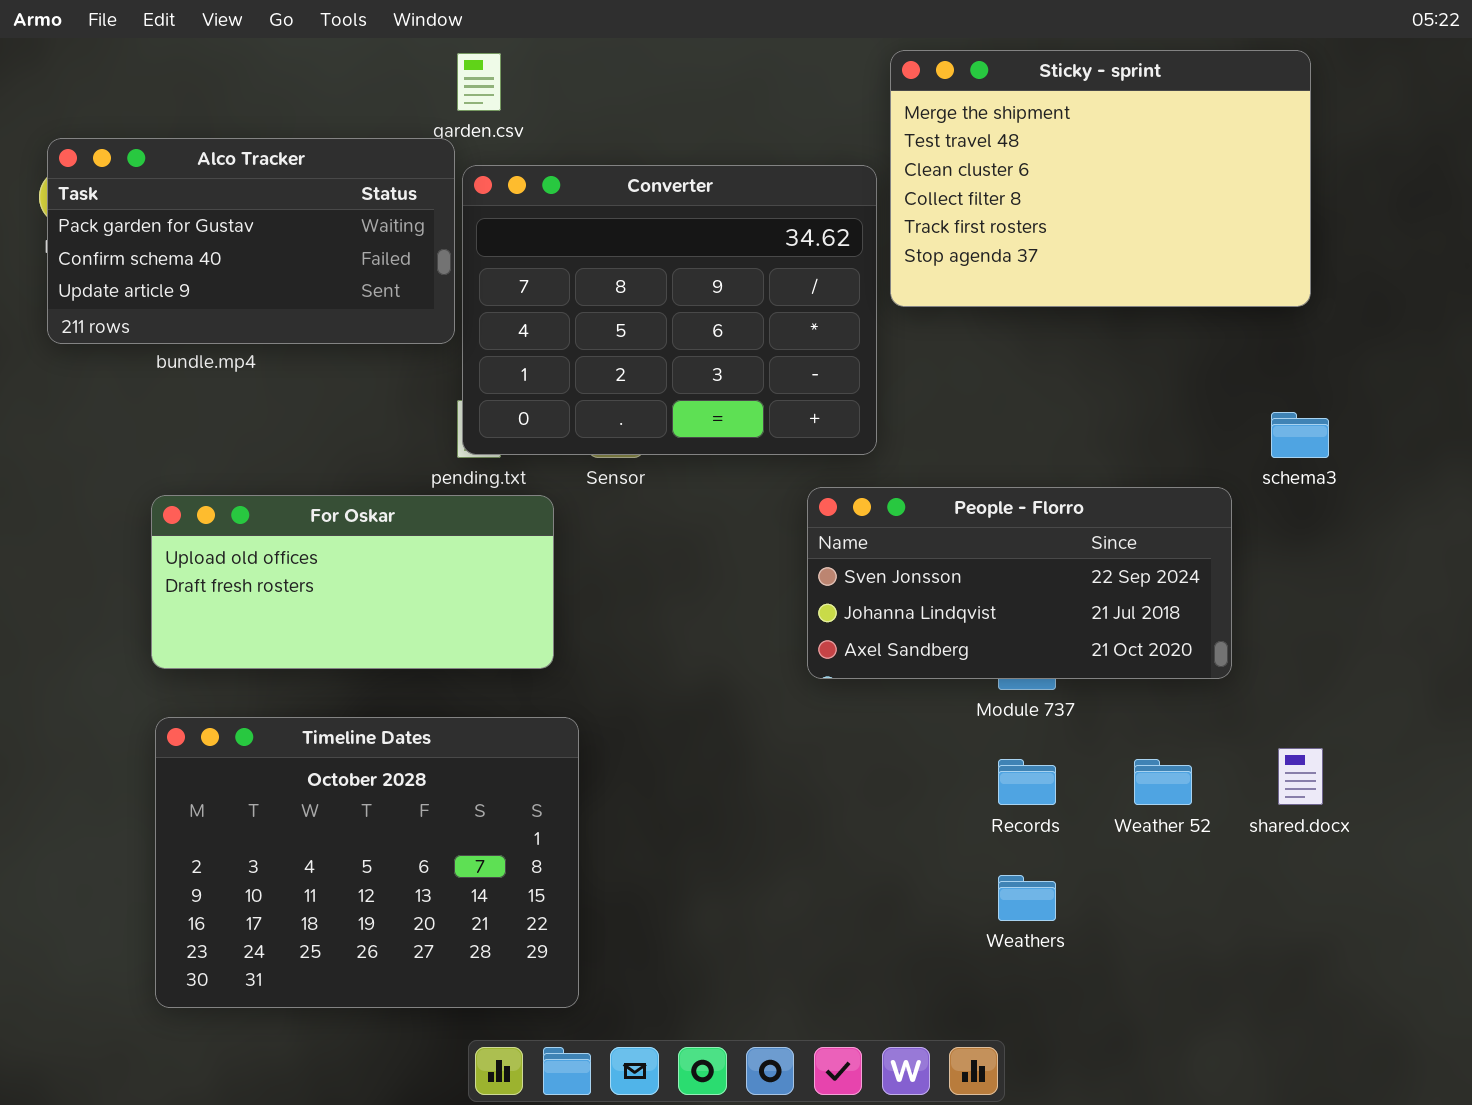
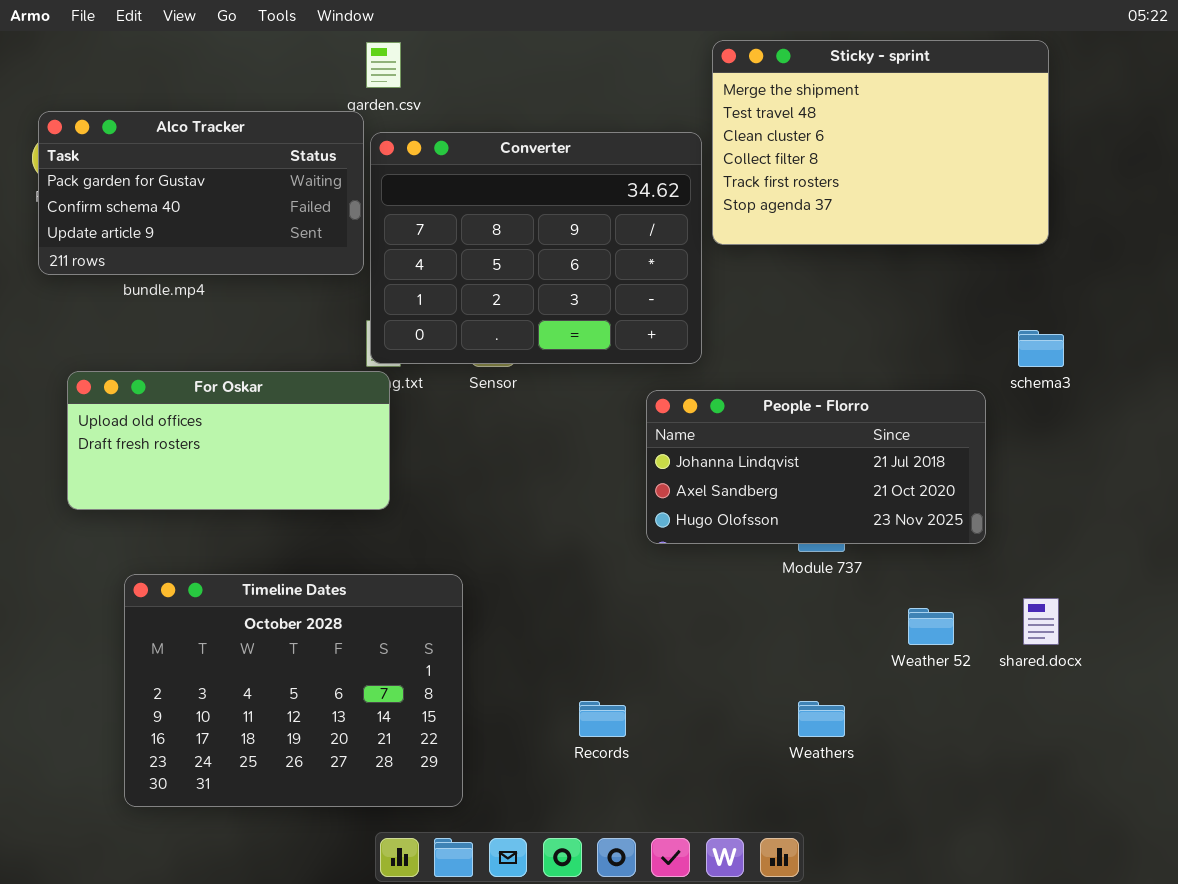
People - Florro: [807,487,1232,679] -> [646,390,986,544], scrolled down 1 row
For Oskar: [151,495,554,669] -> [67,371,390,510], moved
Records: [998,759,1056,805] -> [579,701,626,737], moved

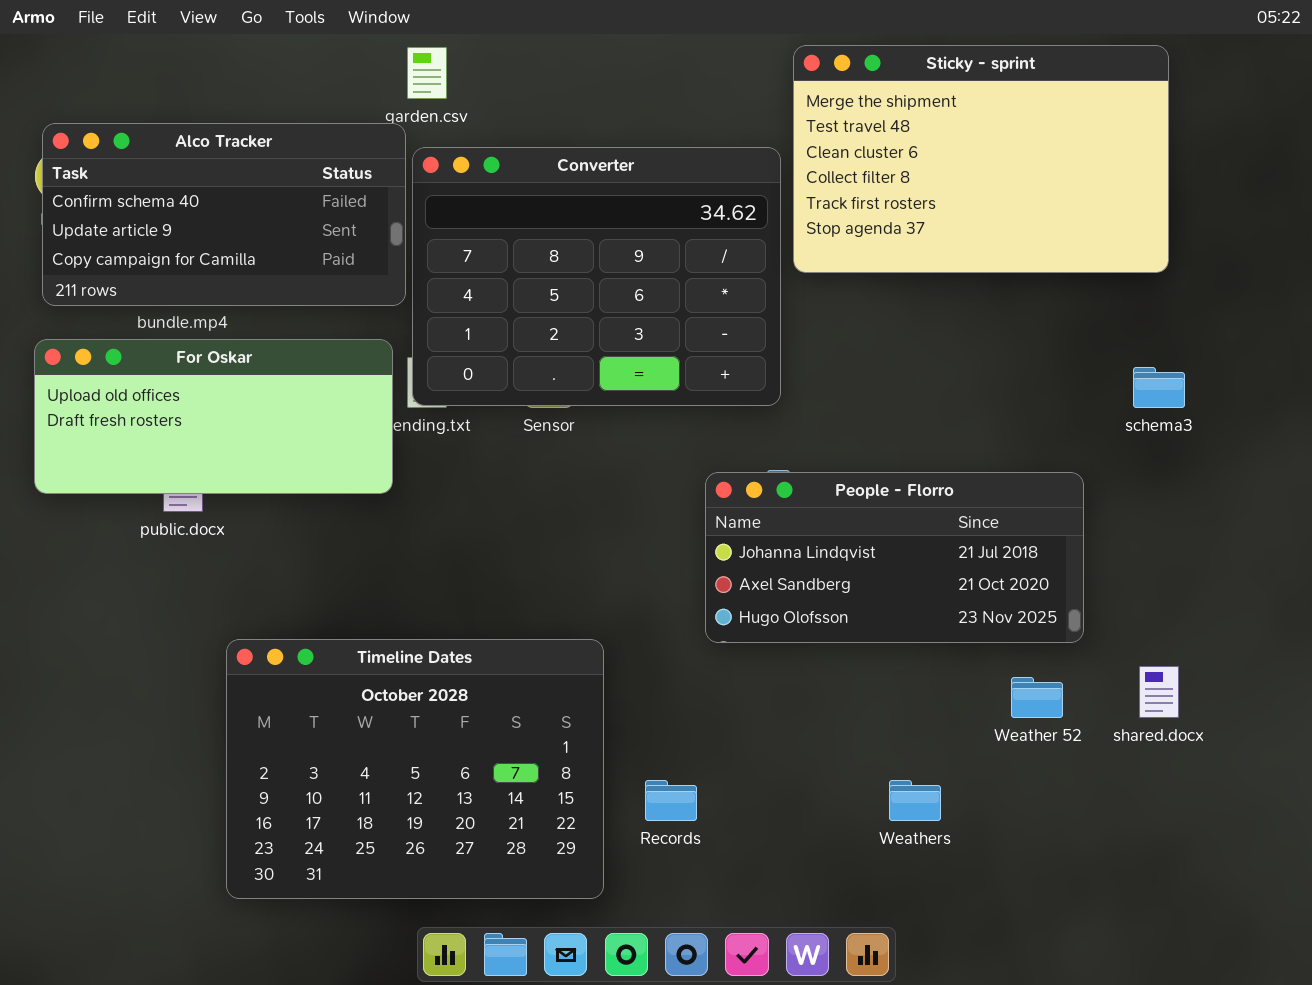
Alco Tracker: [38,111,364,275] -> [42,123,406,306], scrolled down 1 row
For Oskar: [67,371,390,510] -> [34,339,393,494], moved
People - Florro: [646,390,986,544] -> [705,472,1084,643], moved
Timeline Dates: [124,574,463,807] -> [226,639,604,899], moved

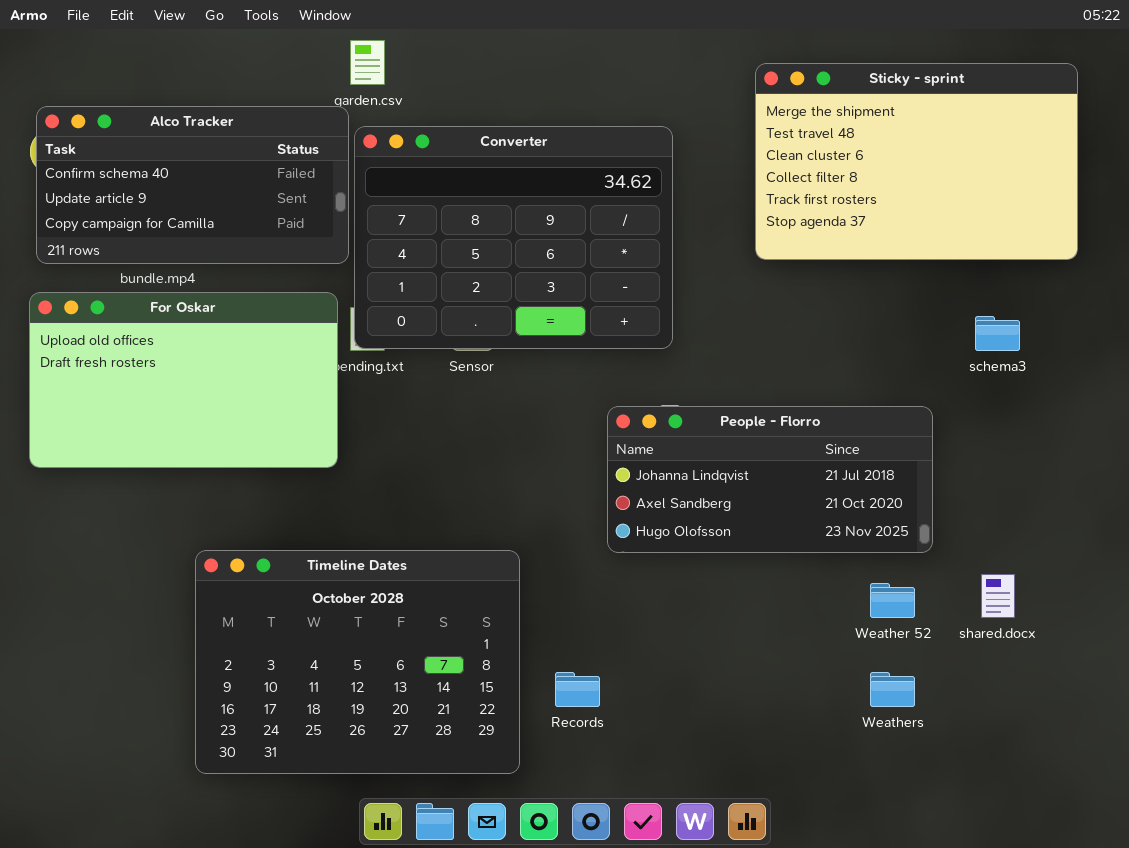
Sticky - sprint: [793,45,1169,273] -> [755,63,1078,260], moved
For Oskar: [34,339,393,494] -> [29,292,338,468], resized
Weathers: [889,780,941,821] -> [870,672,915,707], moved

